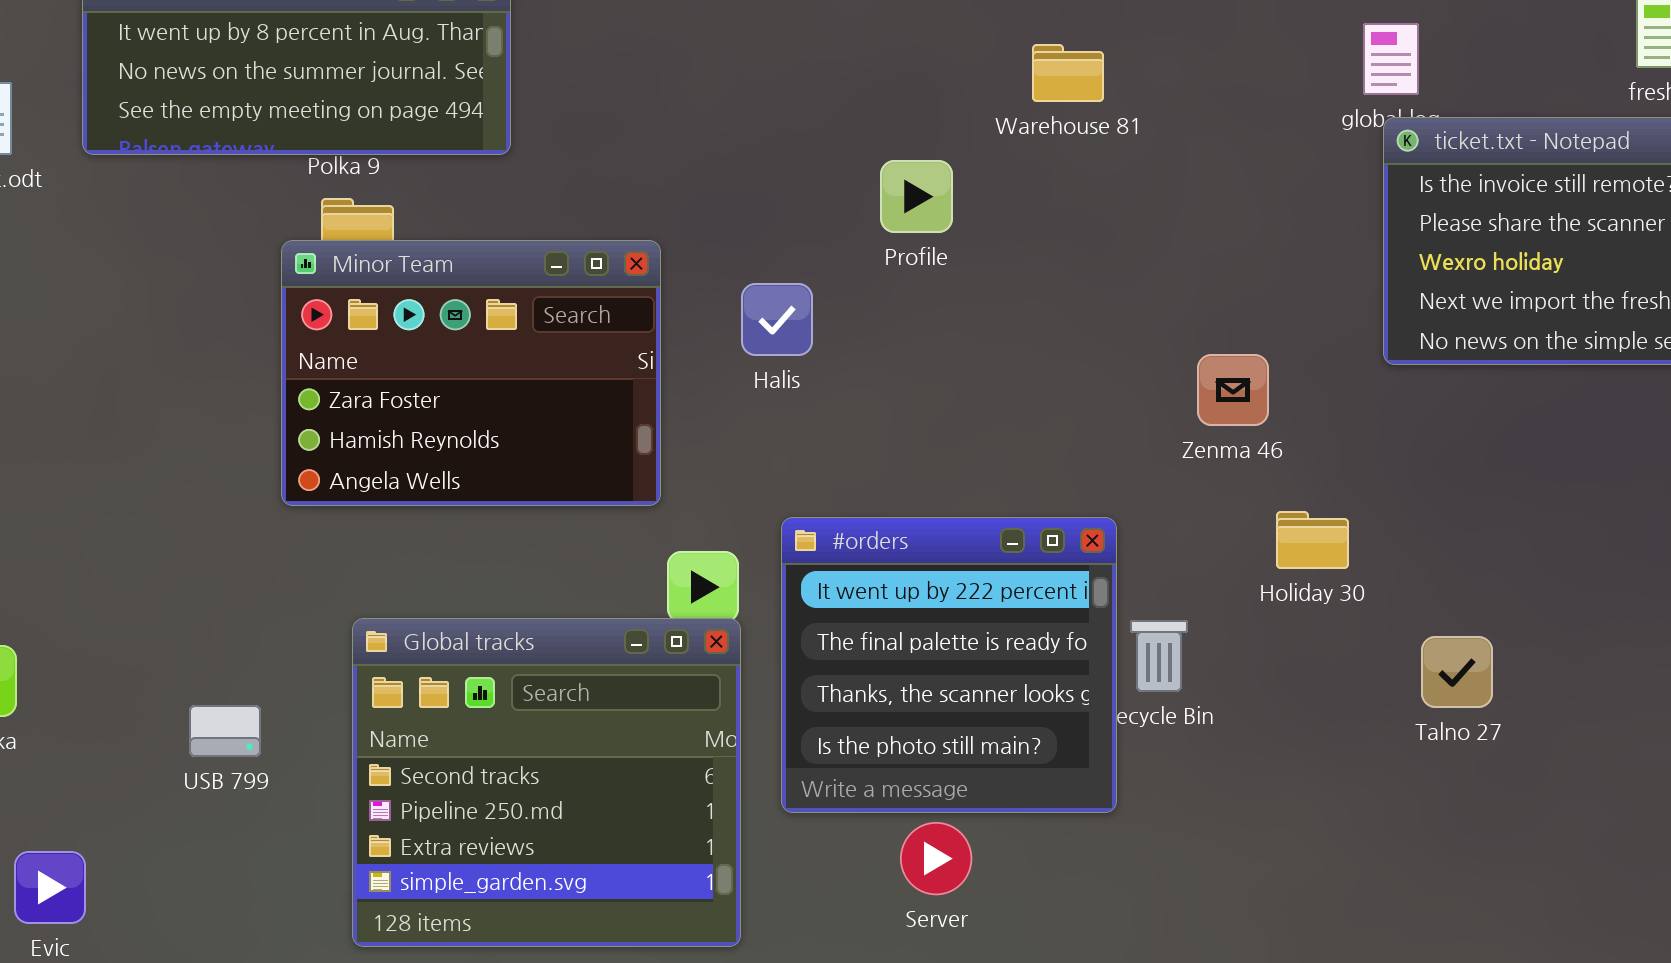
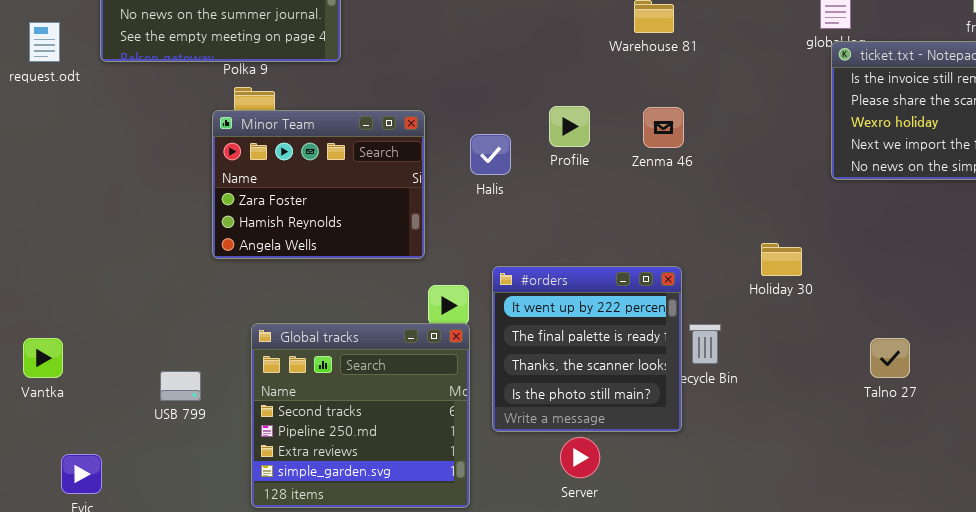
Profile: [880,160,953,233] -> [549,106,590,147], moved
Zenma 46: [1197,354,1269,426] -> [643,107,684,148], moved
Holiday 30: [1276,511,1349,569] -> [761,243,802,276], moved
Talno 27: [1421,636,1493,708] -> [870,338,910,378], moved

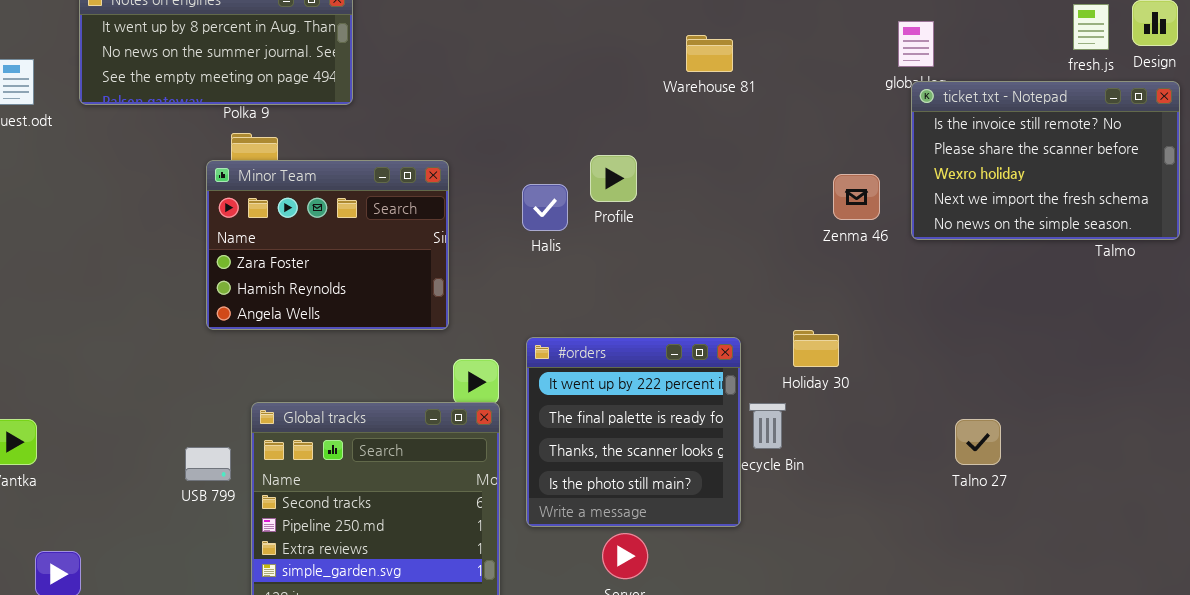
Zenma 46: [643,107,684,148] -> [833,174,880,220], moved
Halis: [470,134,511,175] -> [522,184,568,231], moved
Holiday 30: [761,243,802,276] -> [793,330,839,367], moved
USB 799: [160,371,201,401] -> [185,447,231,481], moved

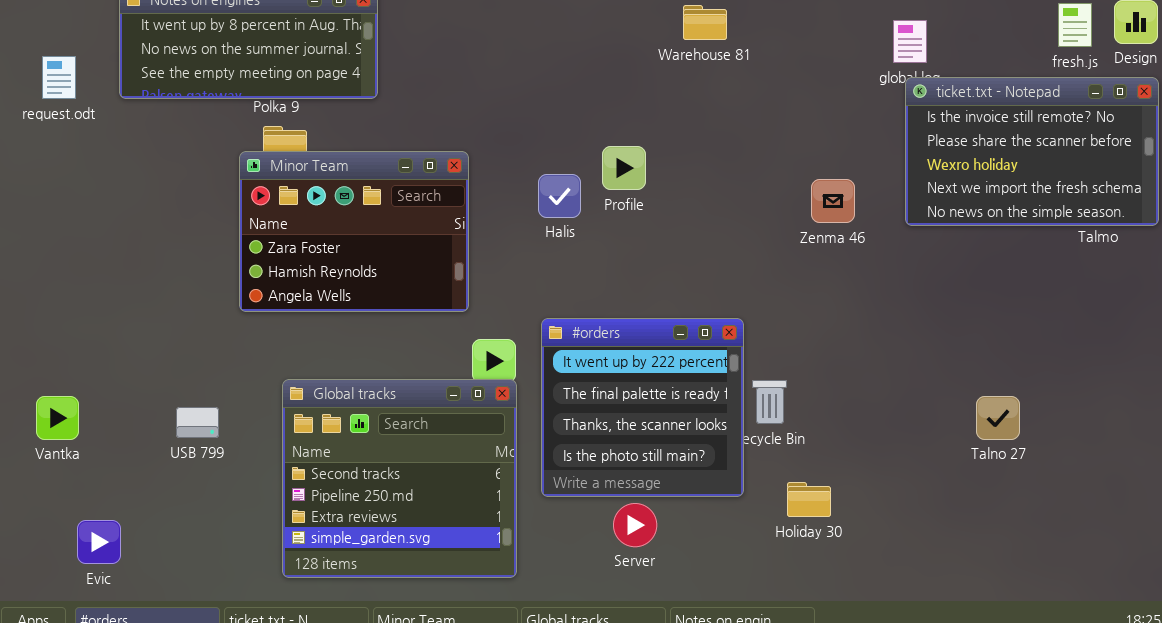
Warehouse 81: [686,35,733,72] -> [683,5,727,40], moved
Zenma 46: [833,174,880,220] -> [811,179,855,223], moved
Holiday 30: [793,330,839,367] -> [787,482,831,517], moved
Talno 27: [955,419,1001,465] -> [976,396,1020,440], moved
USB 799: [185,447,231,481] -> [176,407,219,438], moved

